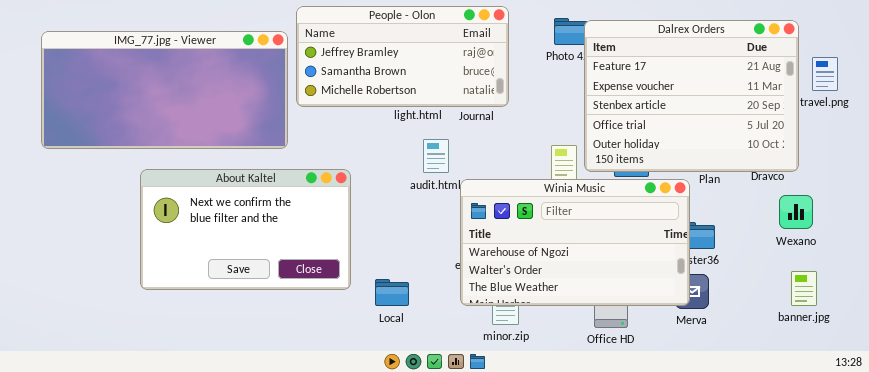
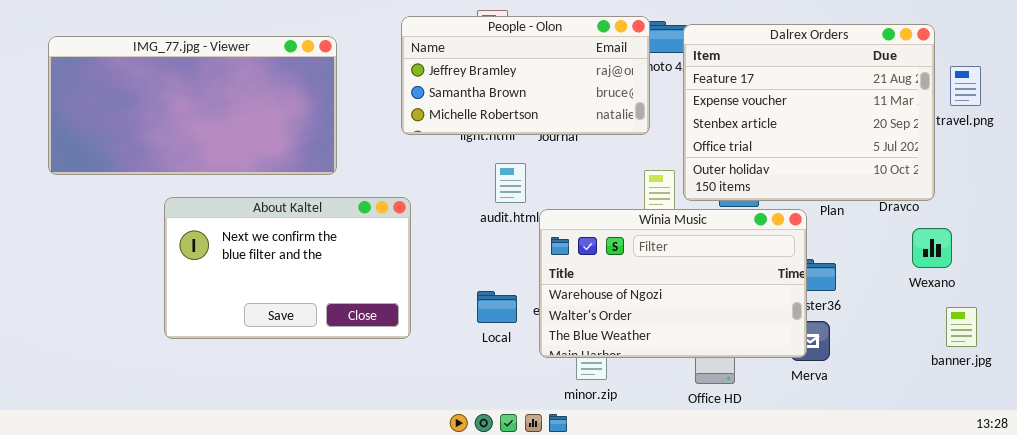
People - Olon: [296,6,509,107] -> [401,16,650,135], moved
banner.jpg: [791,271,817,306] -> [946,307,977,347], moved
Local: [375,279,409,306] -> [477,291,517,323], moved

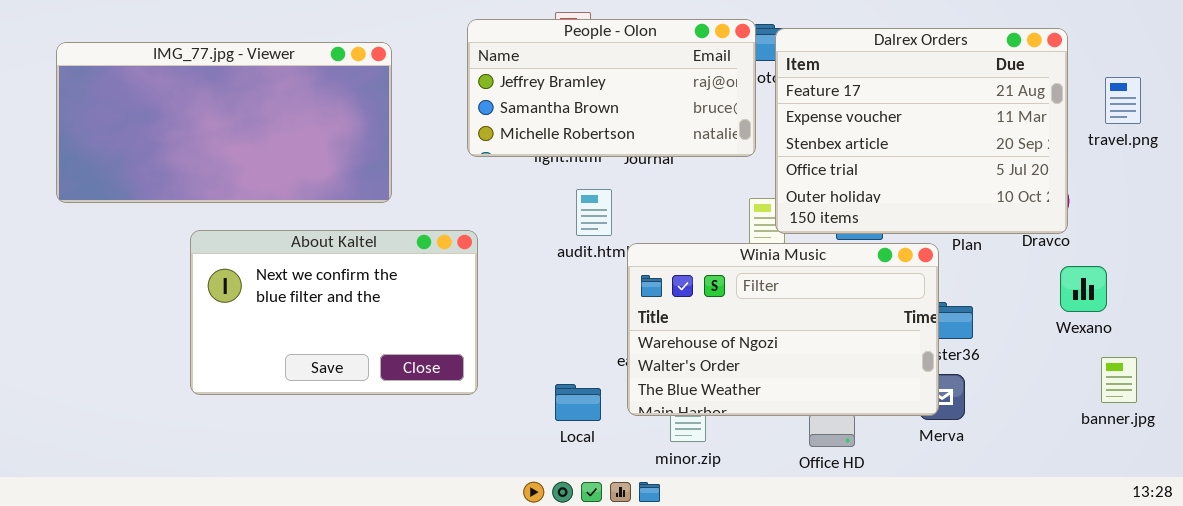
Dalrex Orders: [683,24,935,201] -> [775,28,1068,234], moved
Local: [477,291,517,323] -> [555,384,601,421], moved

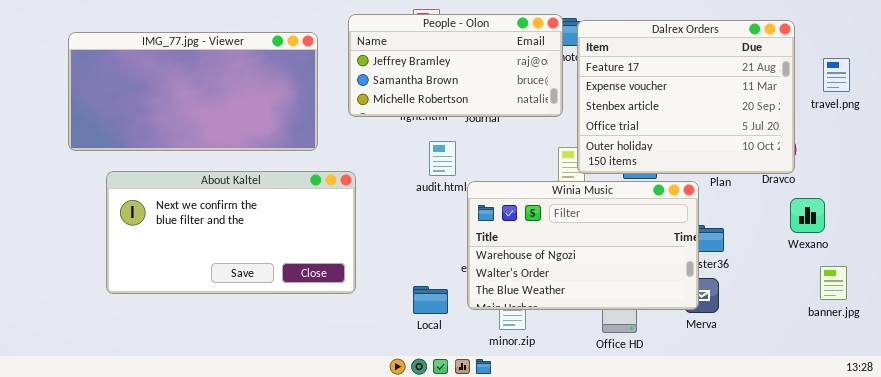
IMG_77.jpg - Viewer: [56,42,392,203] -> [68,32,318,151], moved
About Kaltel: [190,230,478,395] -> [106,171,356,294], resized

